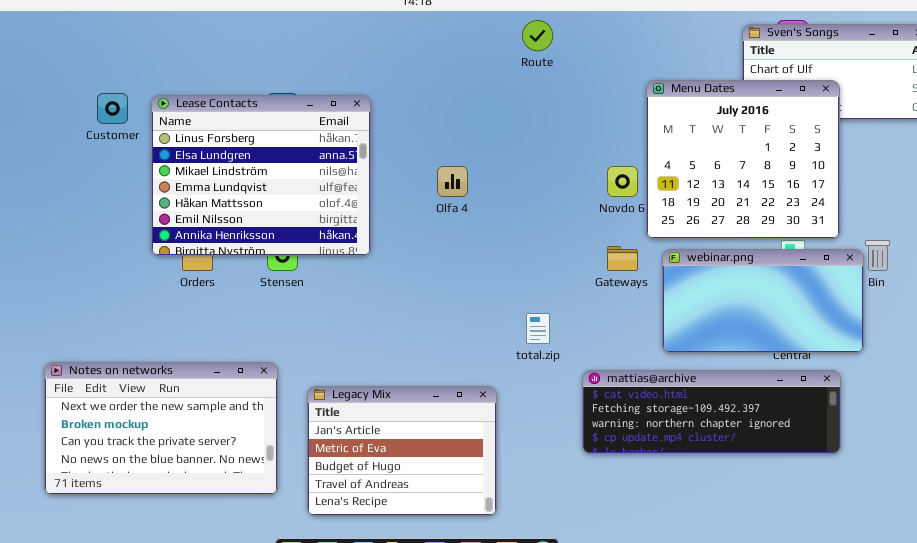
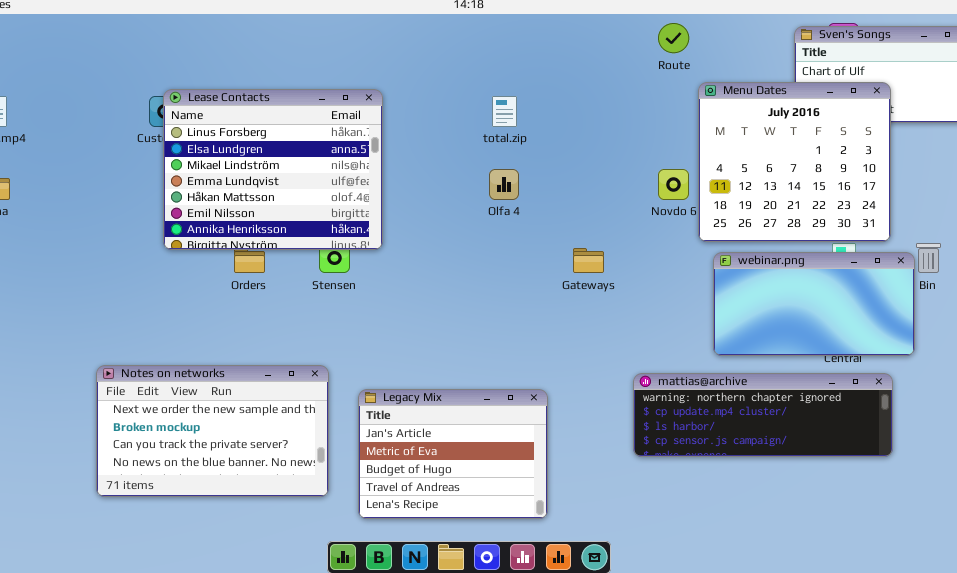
Route: [522,20,553,51] -> [658,23,689,53], moved
Lease Contacts: [151,95,371,256] -> [163,89,383,250], moved
Gateways: [607,246,638,271] -> [573,248,604,273], moved
total.zip: [526,313,550,344] -> [492,96,517,127], moved
mattias@archive: [582,370,841,454] -> [633,373,893,457], scrolled down 2 rows

